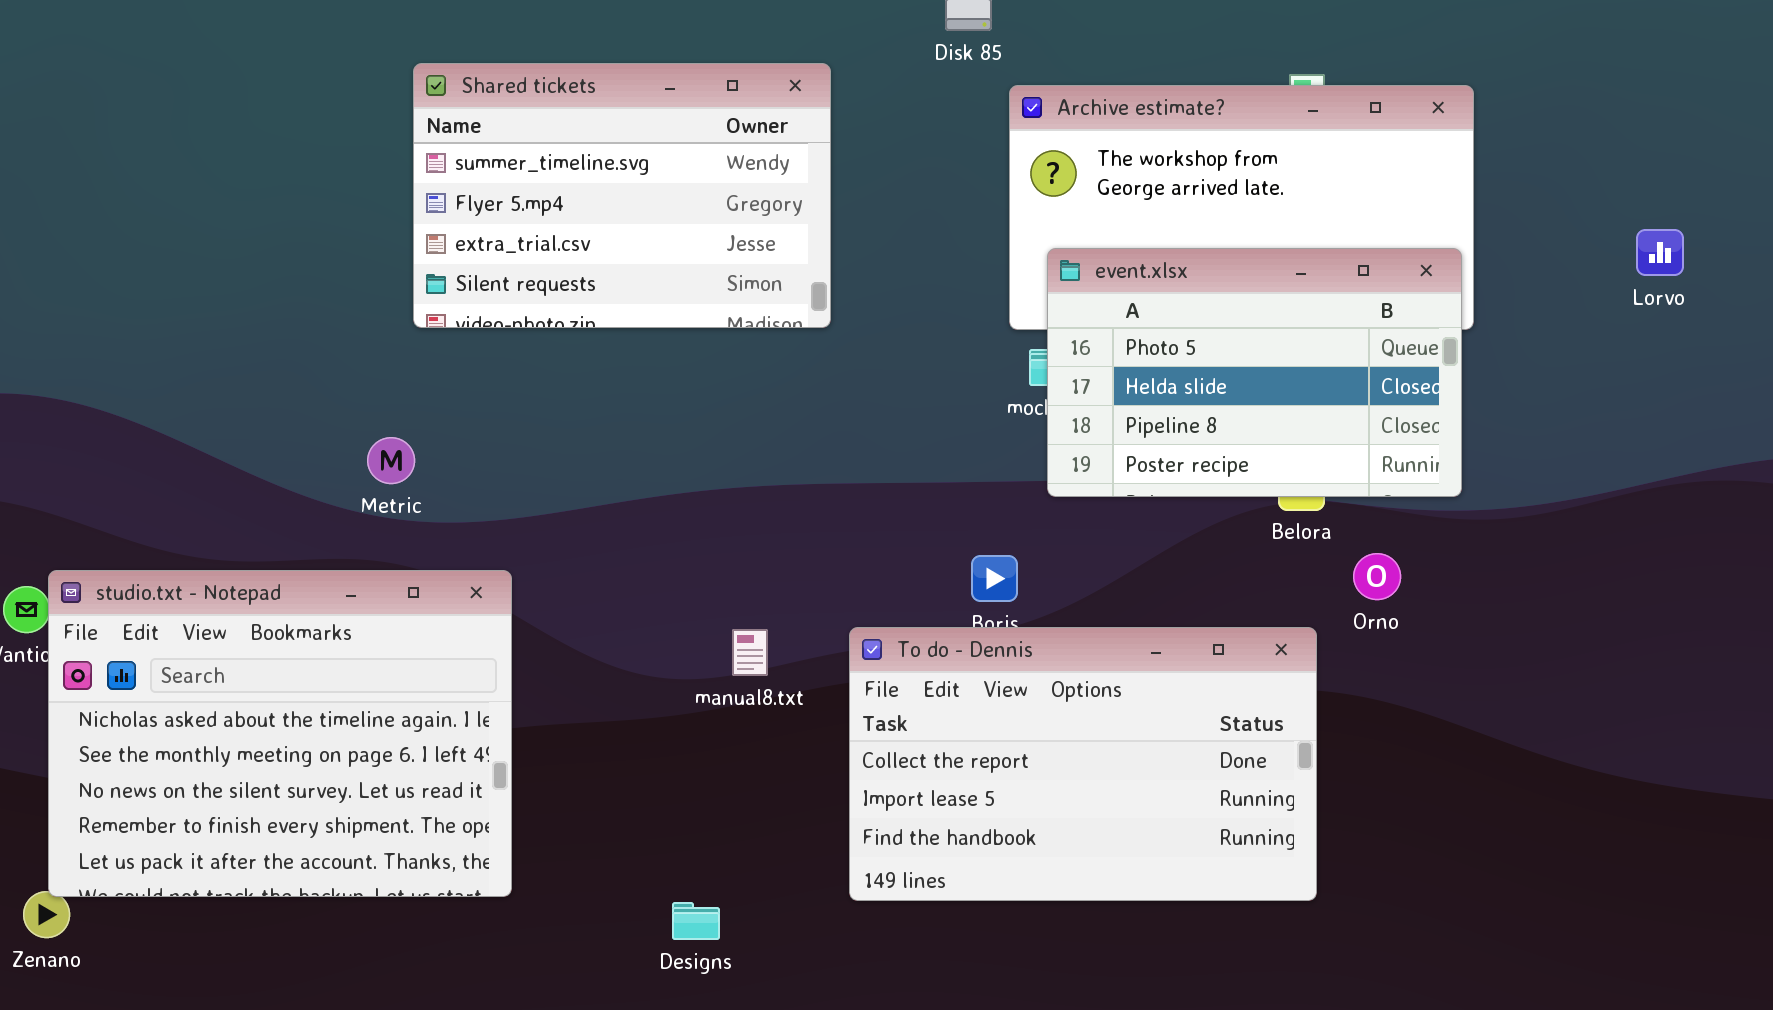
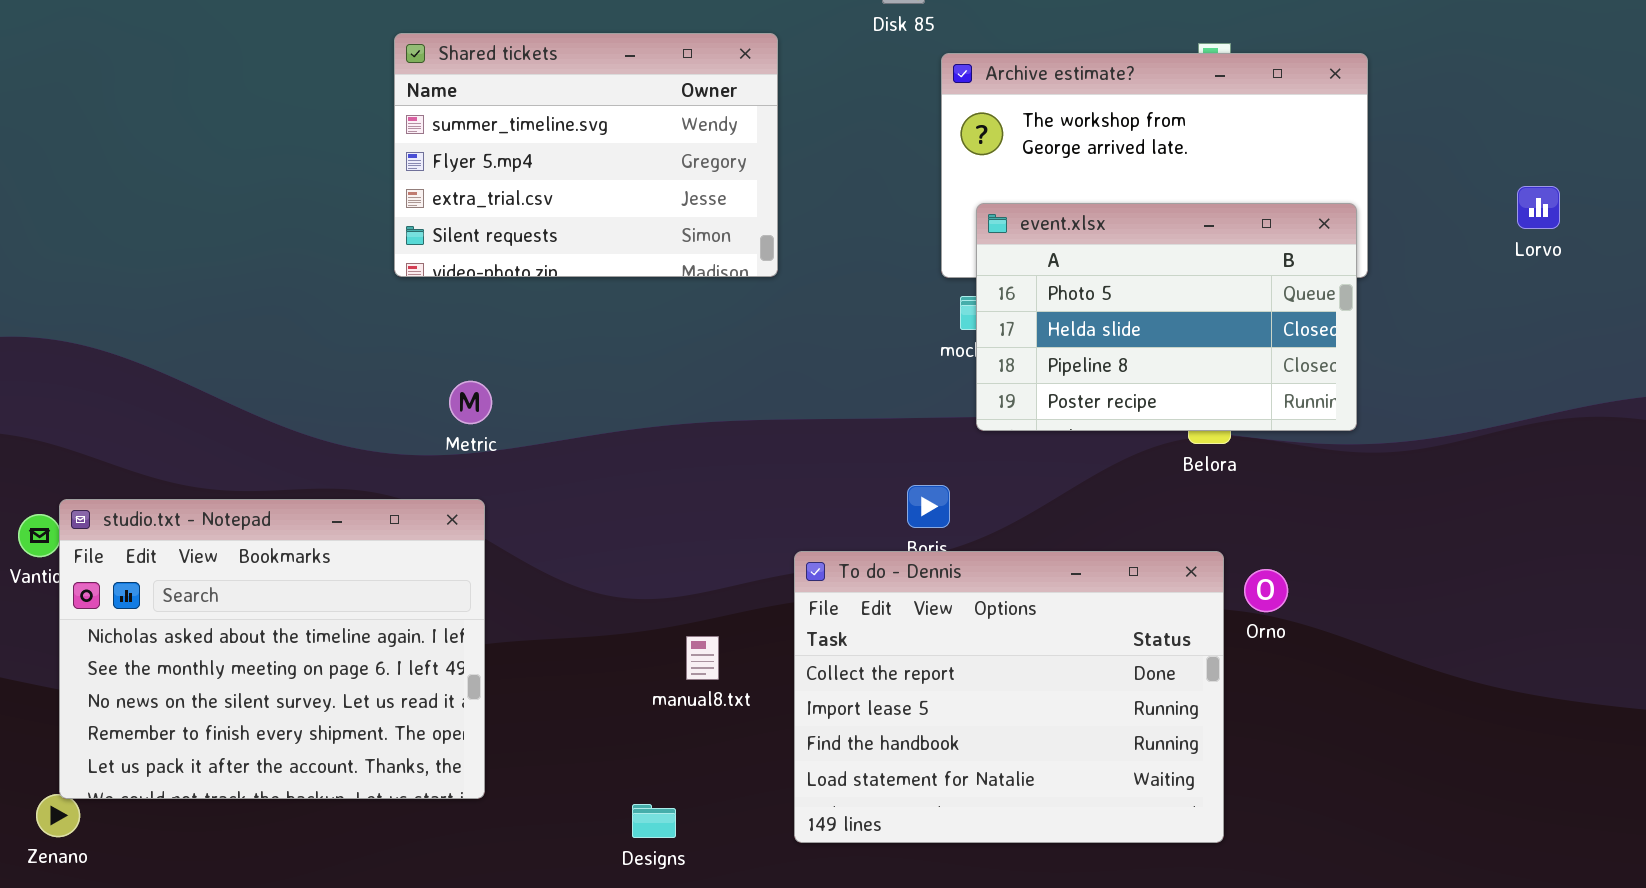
Metric: [367,437,415,484] -> [449,381,492,424], moved
Orno: [1353,553,1401,600] -> [1244,569,1288,612], moved
To do - Dennis: [849,627,1317,901] -> [794,551,1224,843], resized
manual8.txt: [732,629,768,676] -> [686,636,719,680], moved

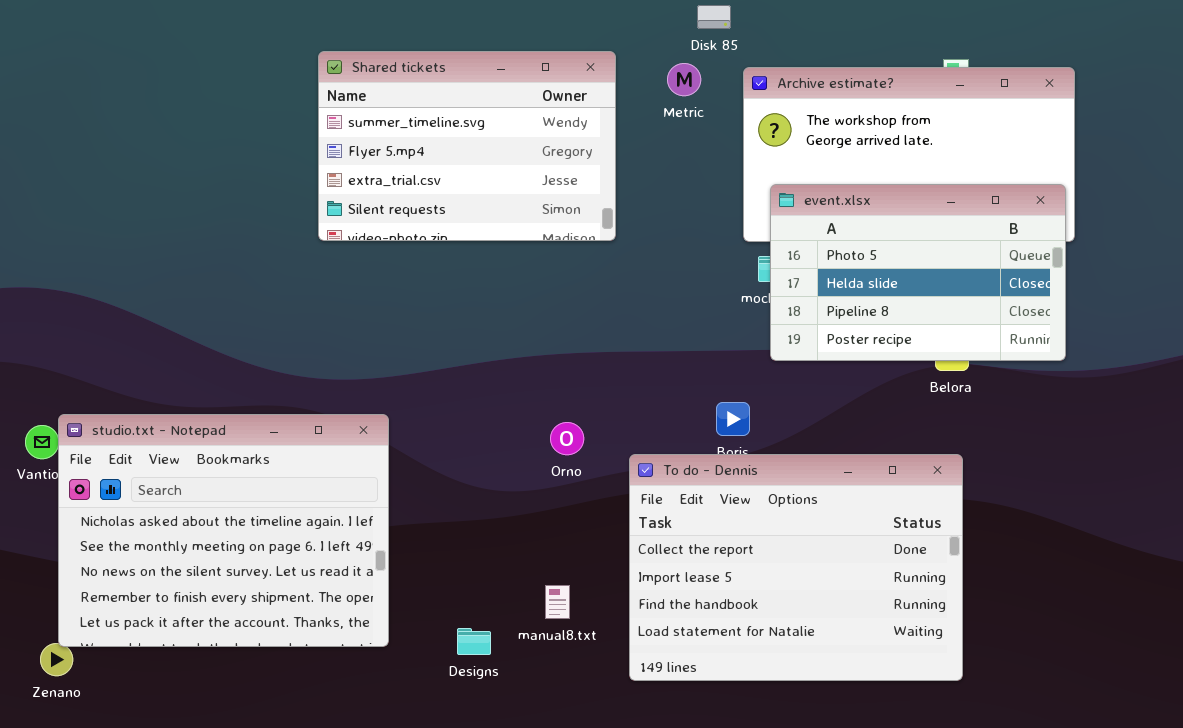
Metric: [449,381,492,424] -> [667,63,701,96], moved
Orno: [1244,569,1288,612] -> [550,422,584,455], moved
manual8.txt: [686,636,719,680] -> [545,585,570,619], moved
Designs: [632,804,676,838] -> [457,628,491,655], moved

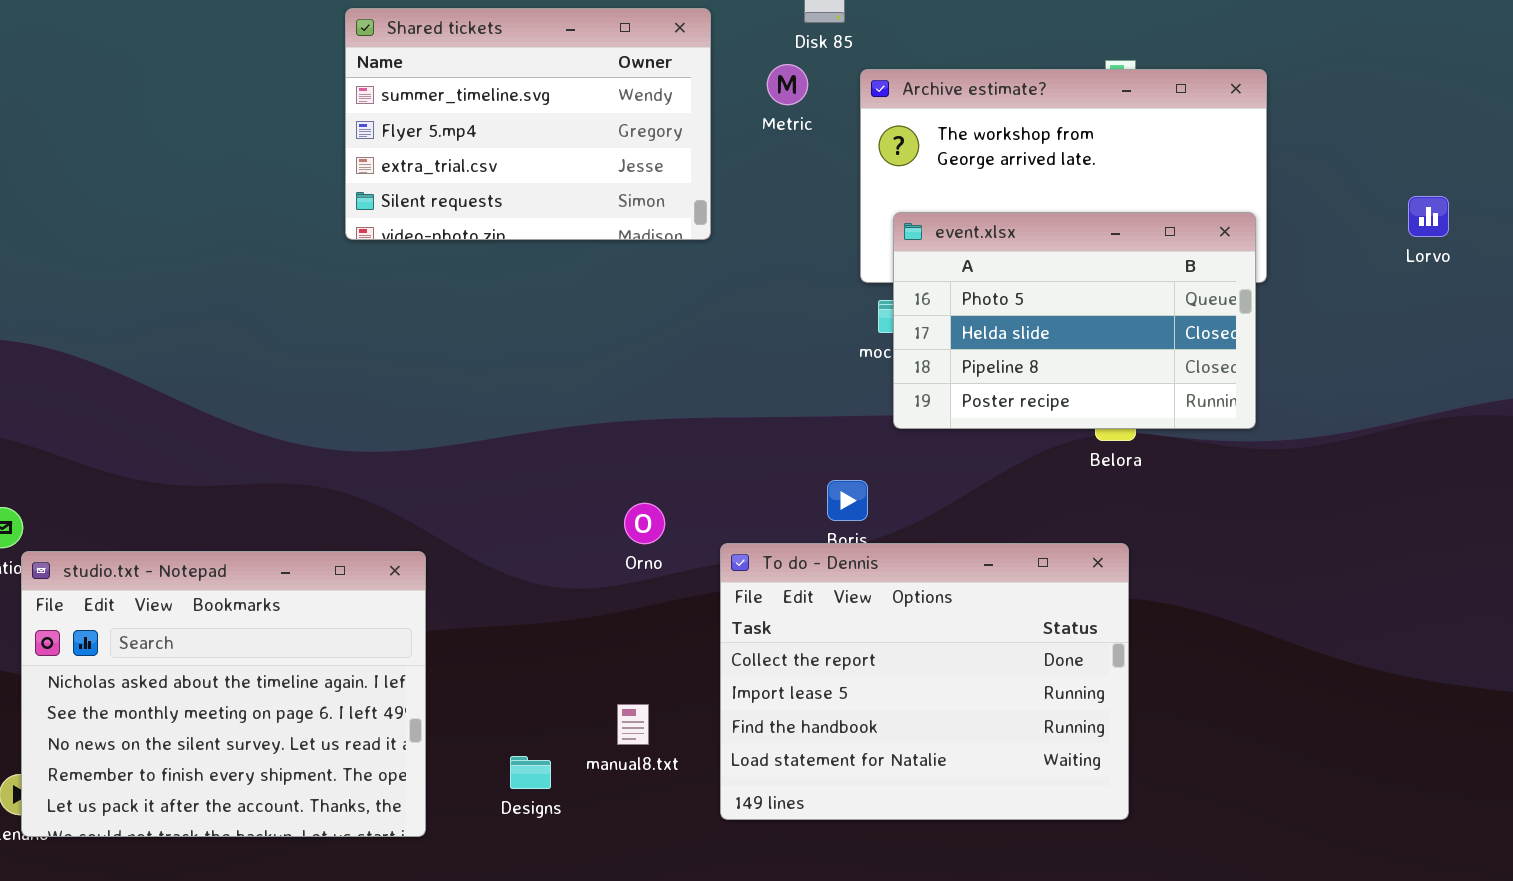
Shared tickets: [318,51,616,241] -> [345,8,711,240], moved
studio.txt - Notepad: [58,414,389,647] -> [21,551,426,837], moved

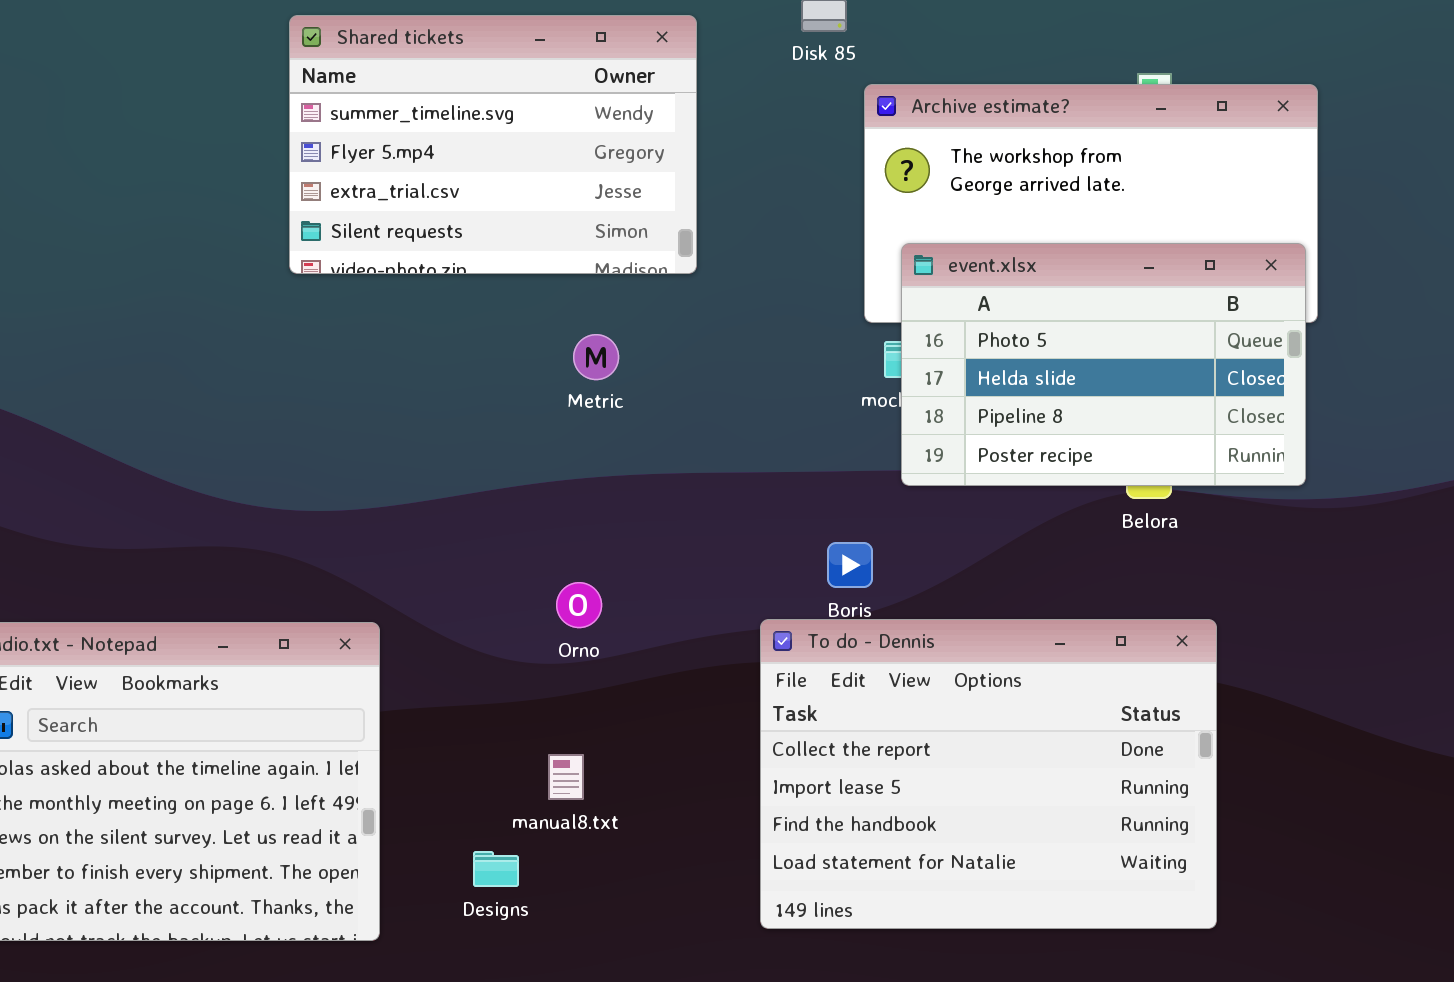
Metric: [767,64,808,105] -> [573,334,619,380], moved
Orno: [624,503,665,544] -> [556,582,602,628], moved
To do - Dennis: [720,543,1129,820] -> [760,619,1217,929], moved
manual8.txt: [617,704,649,745] -> [548,754,584,800], moved

